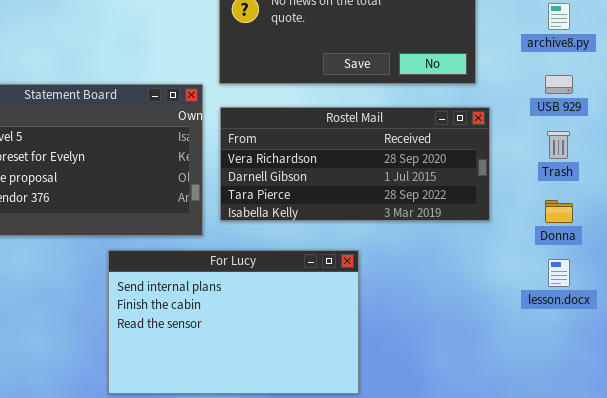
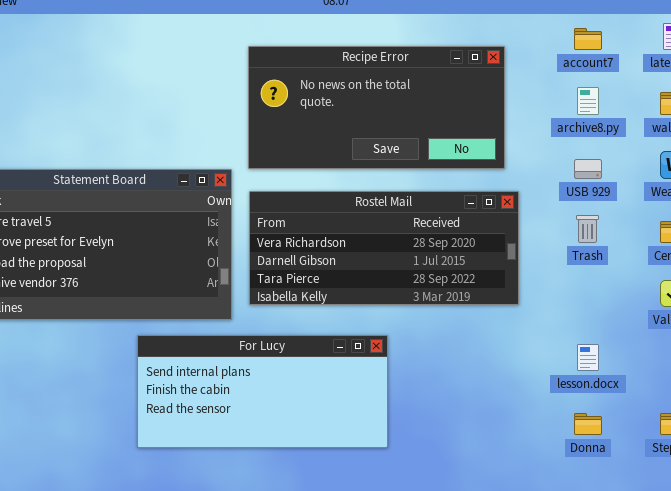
Donna: [545,200,573,223] -> [574,413,602,435], moved
For Lucy: [108,250,359,394] -> [137,335,388,448], resized

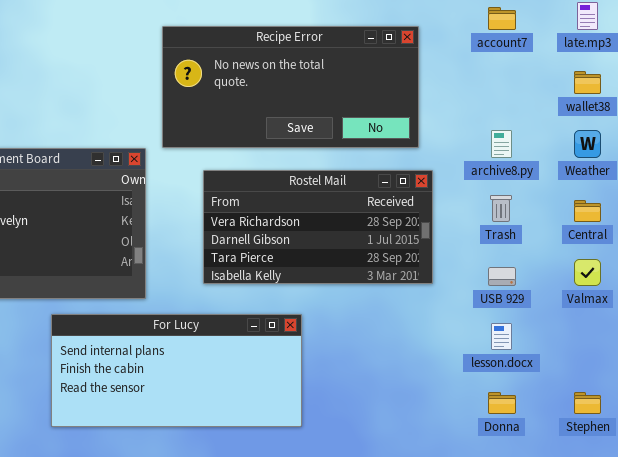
archive8.py: [577,87,599,115] -> [491,130,512,158], moved
USB 929: [574,159,602,179] -> [488,267,516,286], moved
Rostel Mail: [249,191,519,305] -> [203,170,433,284], resized

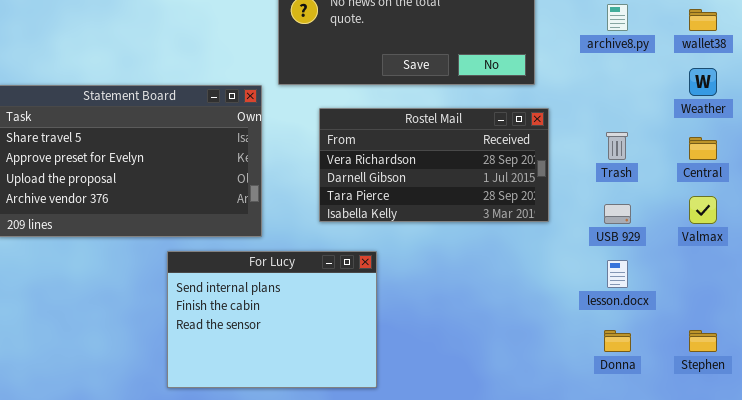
archive8.py: [491,130,512,158] -> [607,4,628,31], moved
For Lucy: [51,314,302,427] -> [167,251,377,388], resized

